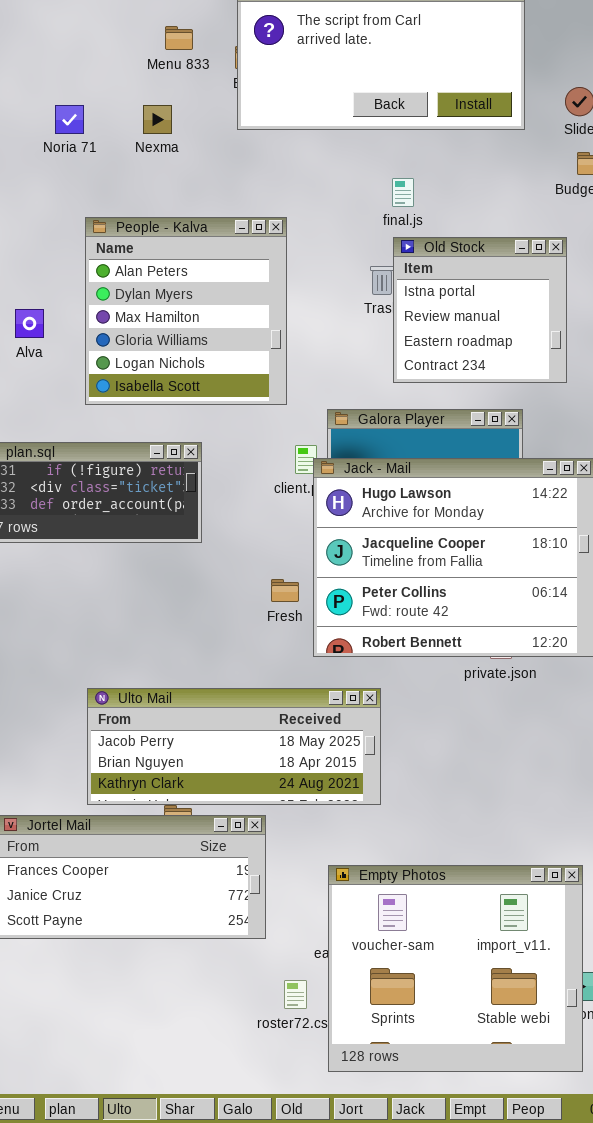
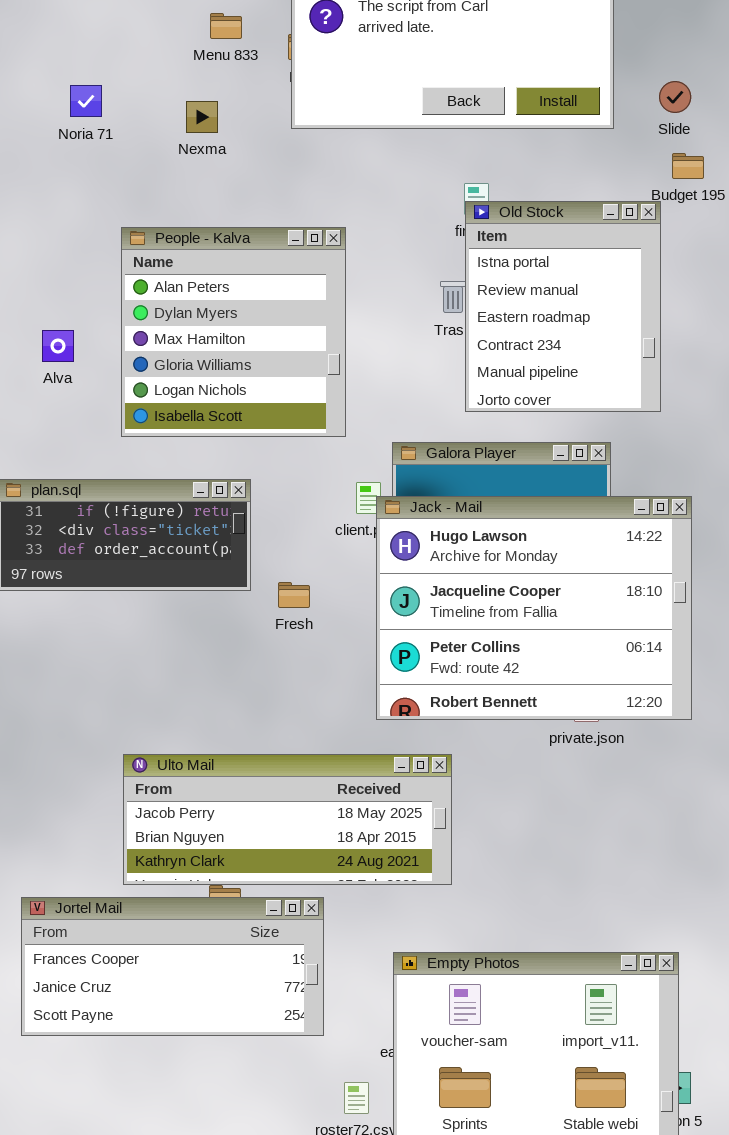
Noria 71: [55,105,84,134] -> [70,85,102,117], moved
Old Stock: [393,237,567,383] -> [465,201,661,412], resized
Fresh: [271,579,299,602] -> [278,582,310,608], moved

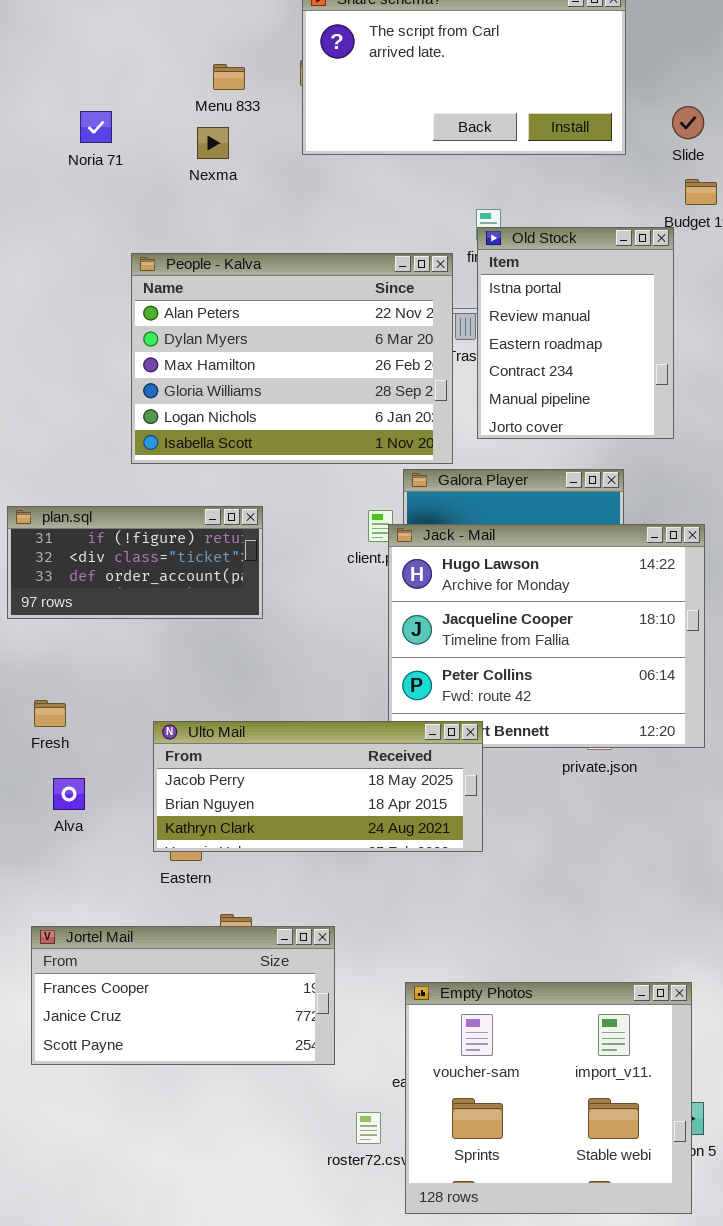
Menu 833: [210,13,242,39] -> [213,64,245,90], moved
People - Kalva: [121,227,346,437] -> [131,253,453,464], resized
Alva: [42,330,74,362] -> [53,778,85,810], moved
Fresh: [278,582,310,608] -> [34,700,66,727], moved
Ulto Mail: [123,754,452,885] -> [153,721,483,852], moved

